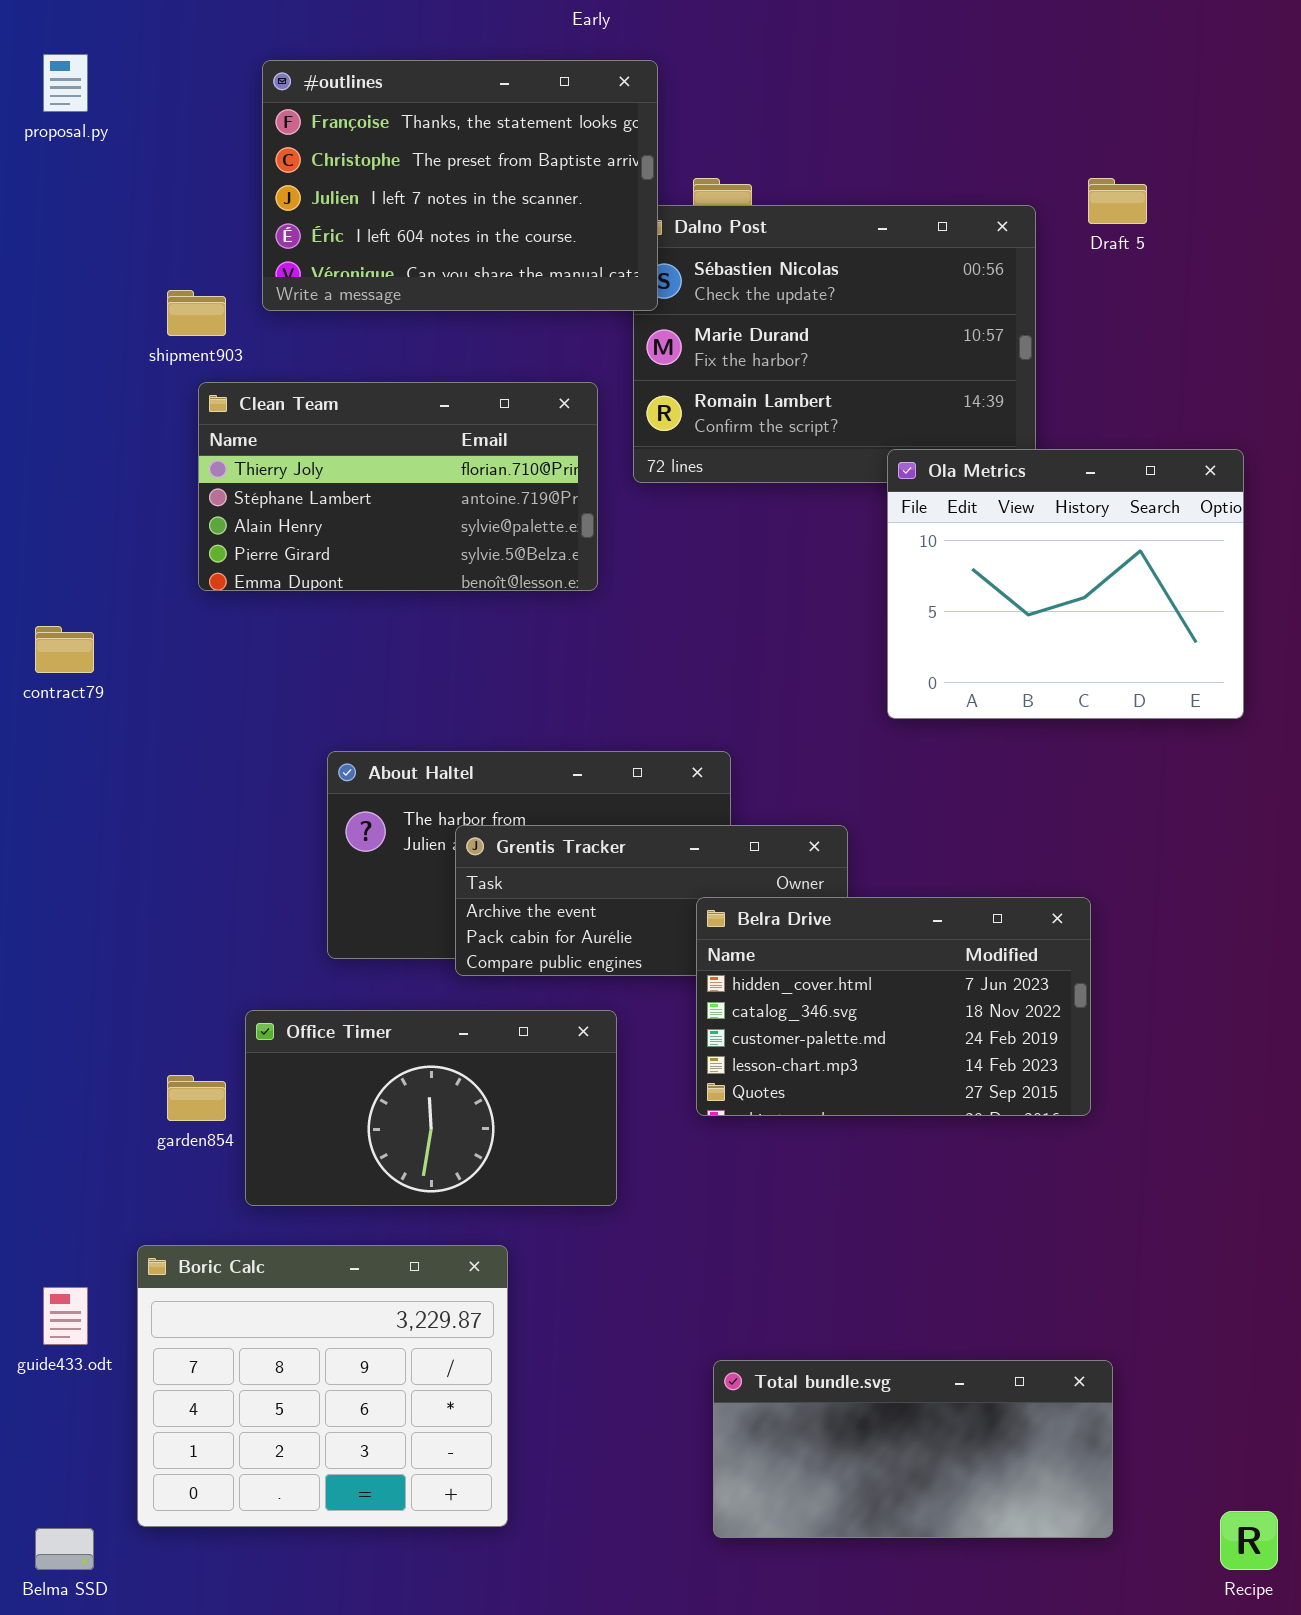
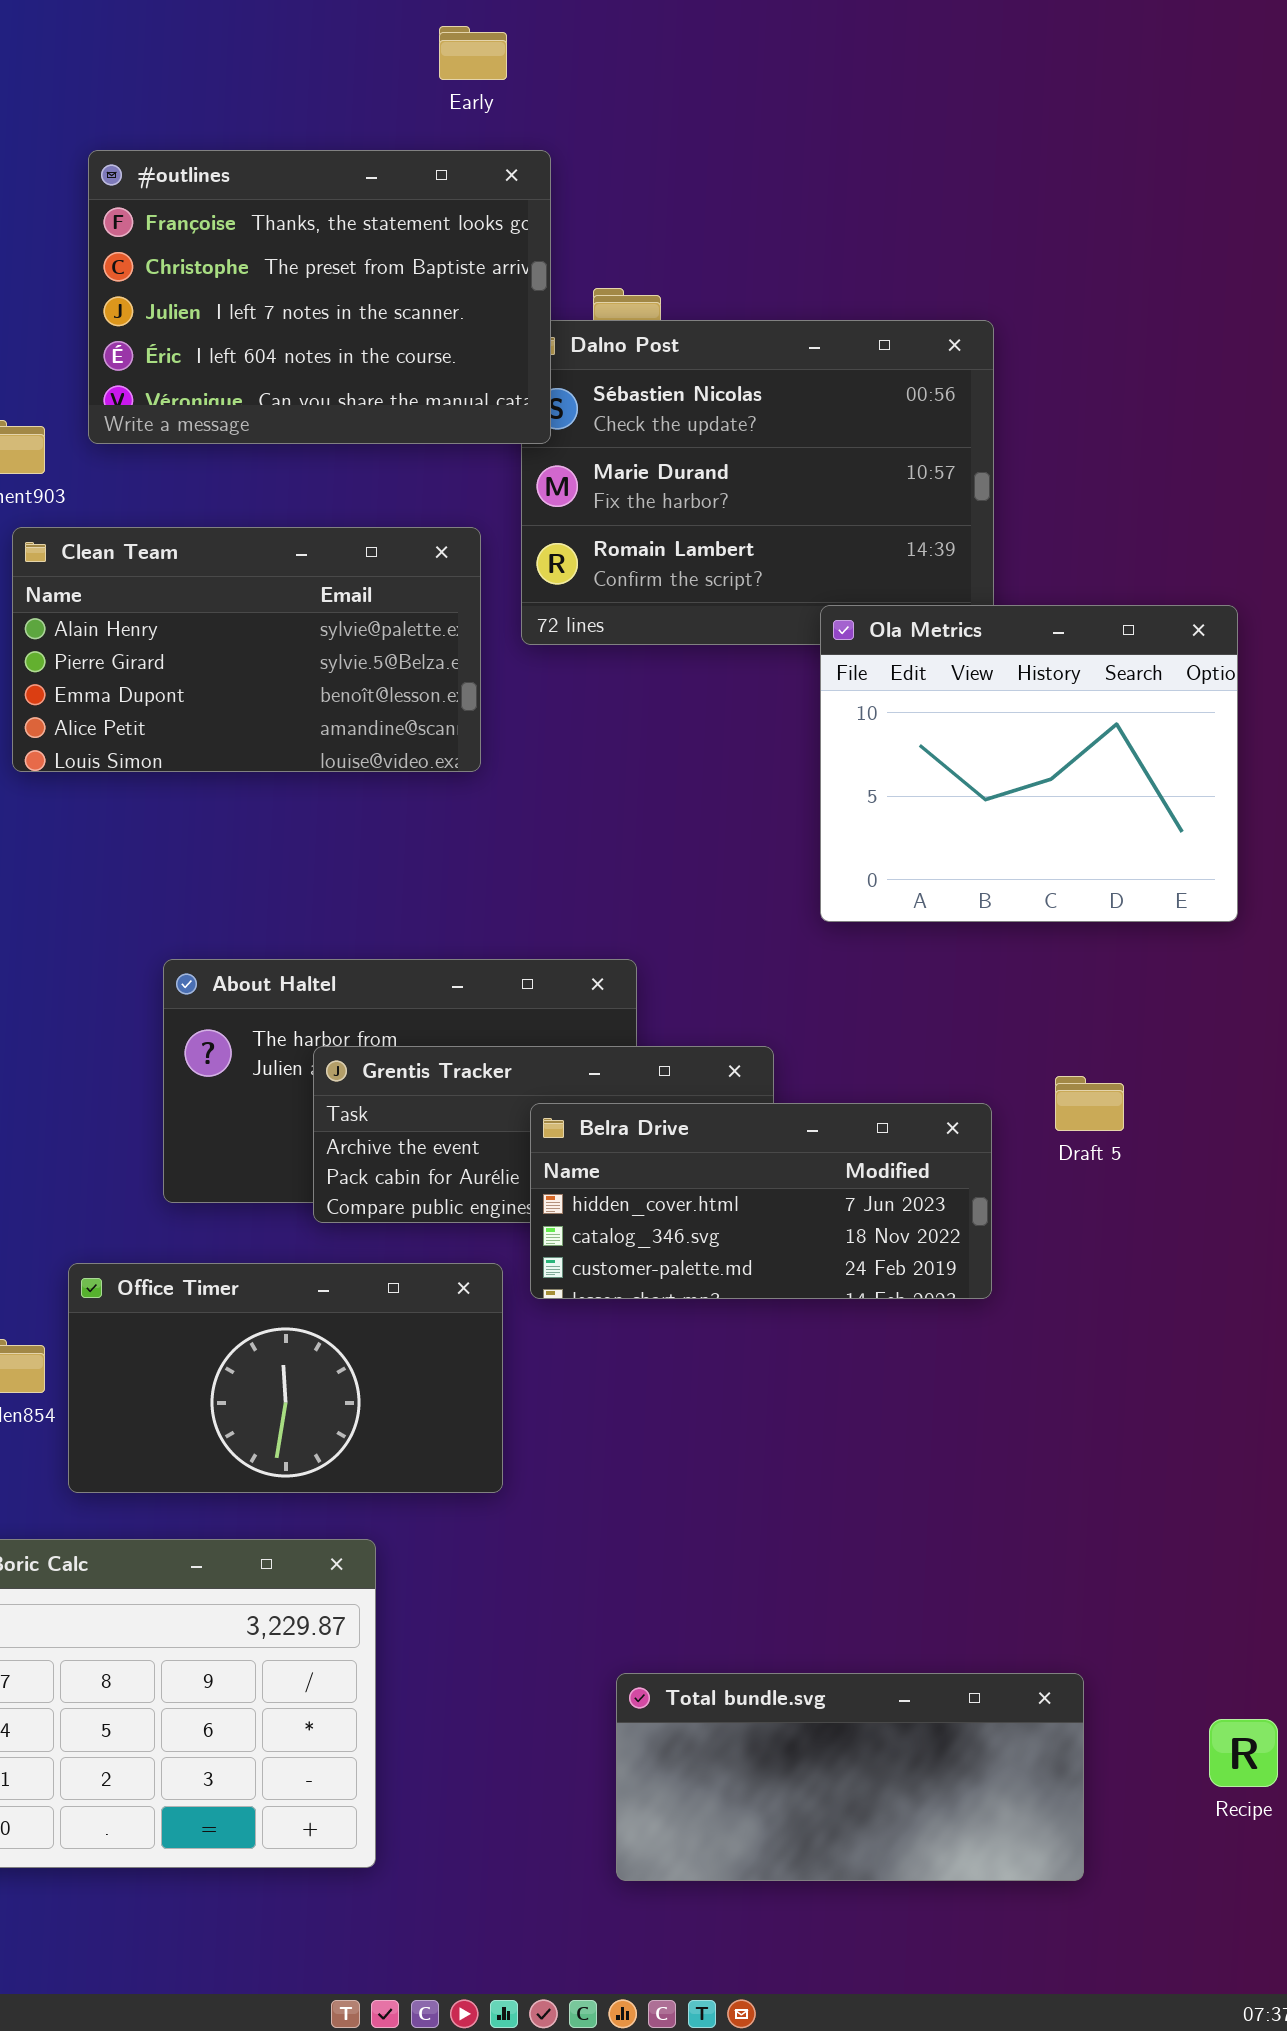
Draft 5: [1088,178,1147,224] -> [1055,1076,1124,1131], moved
Clean Team: [198,382,598,591] -> [12,527,481,772], scrolled down 2 rows
Belra Drive: [696,897,1091,1116] -> [530,1103,992,1299], moved, resized
Recipe: [1220,1511,1278,1570] -> [1209,1719,1278,1787], moved

